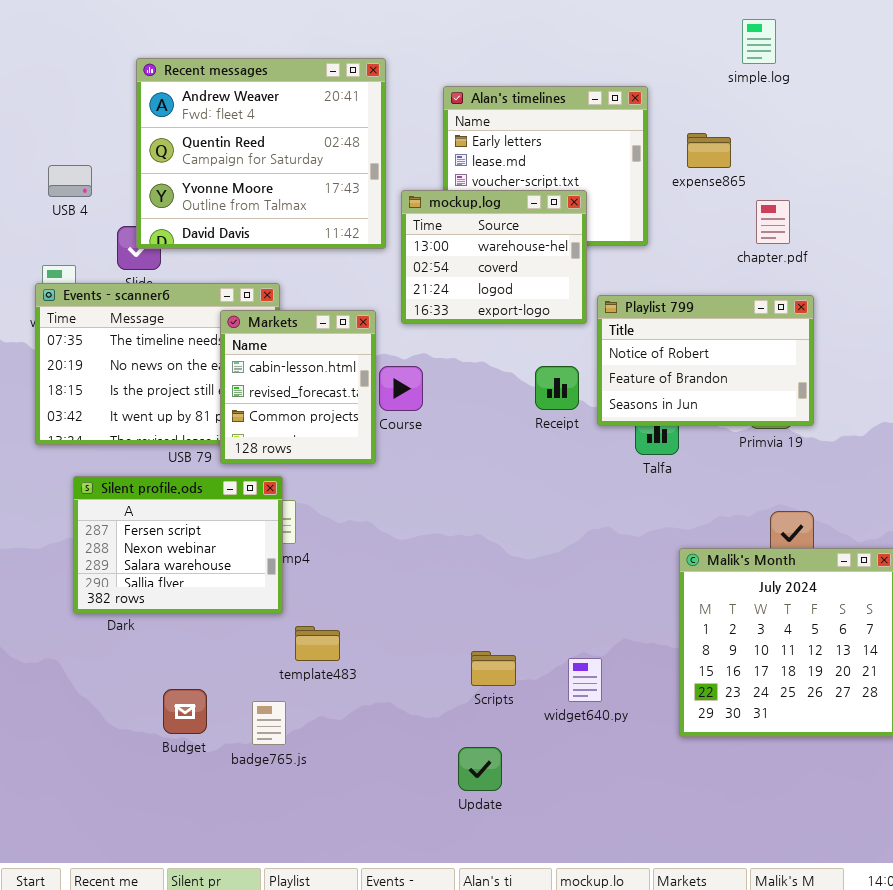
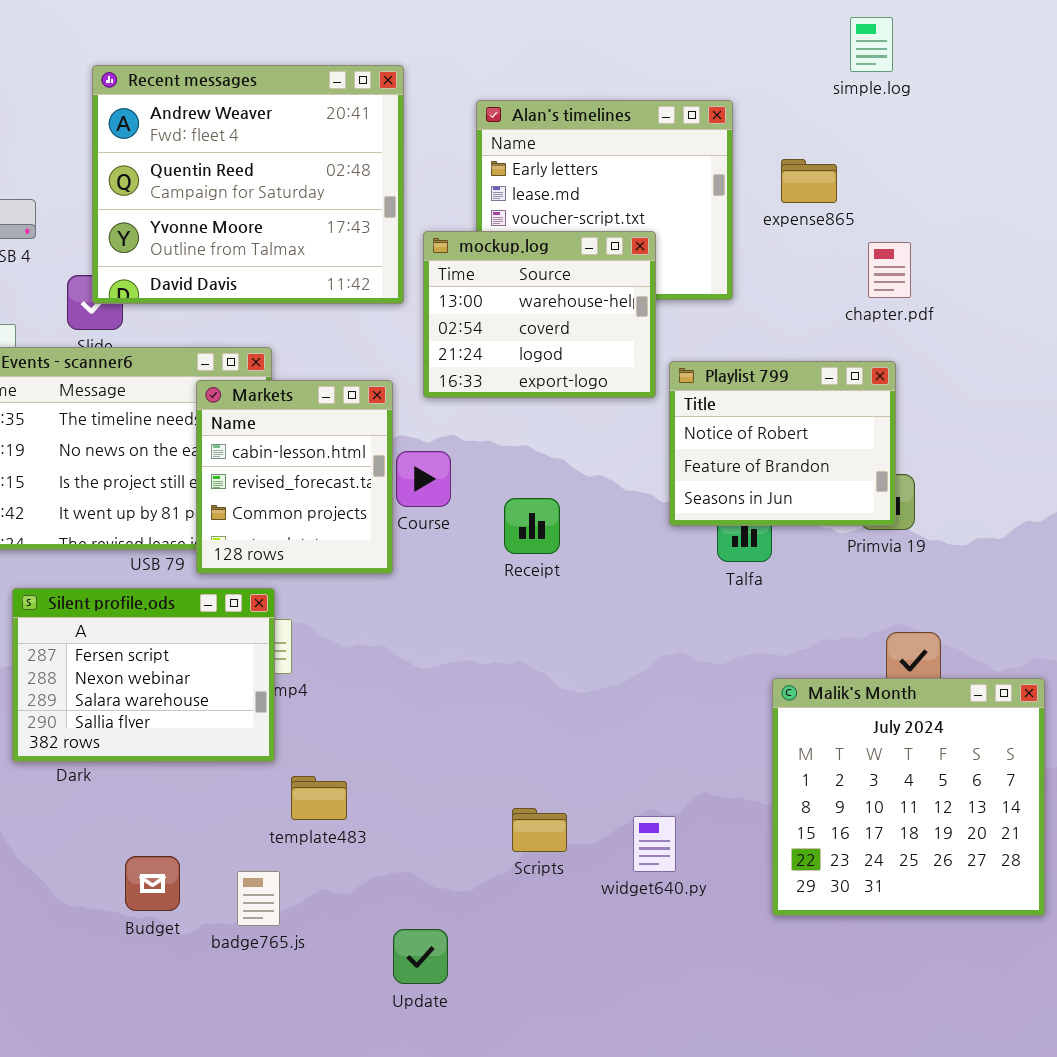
Playlist 799: [597,295,814,426] -> [669,361,896,526], resized
Receipt: [535,366,579,410] -> [504,498,560,554], moved
Update: [458,747,502,791] -> [393,929,448,984], moved

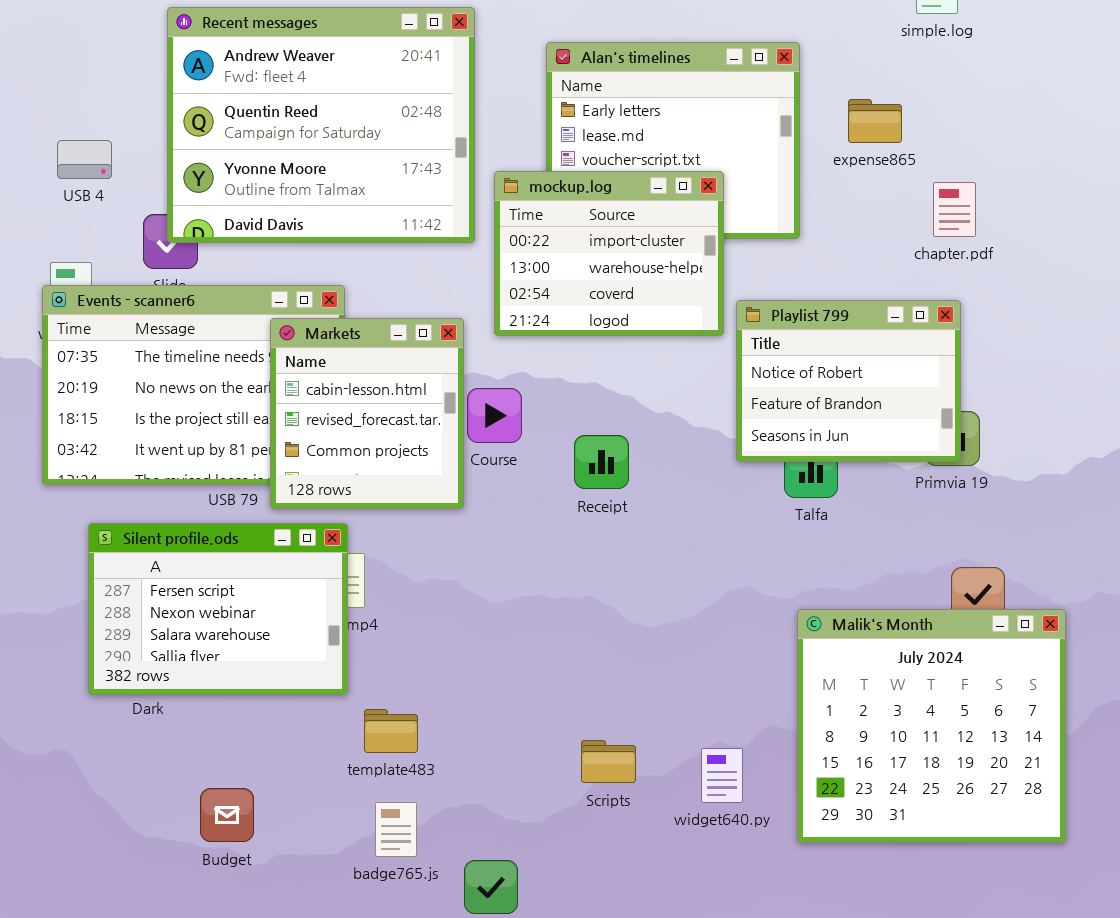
mockup.log: [423,231,656,398] -> [494,171,724,336], scrolled up 1 row
Malik's Month: [772,678,1045,916] -> [797,609,1066,843], moved
badge765.js: [237,871,280,926] -> [375,802,417,857], moved

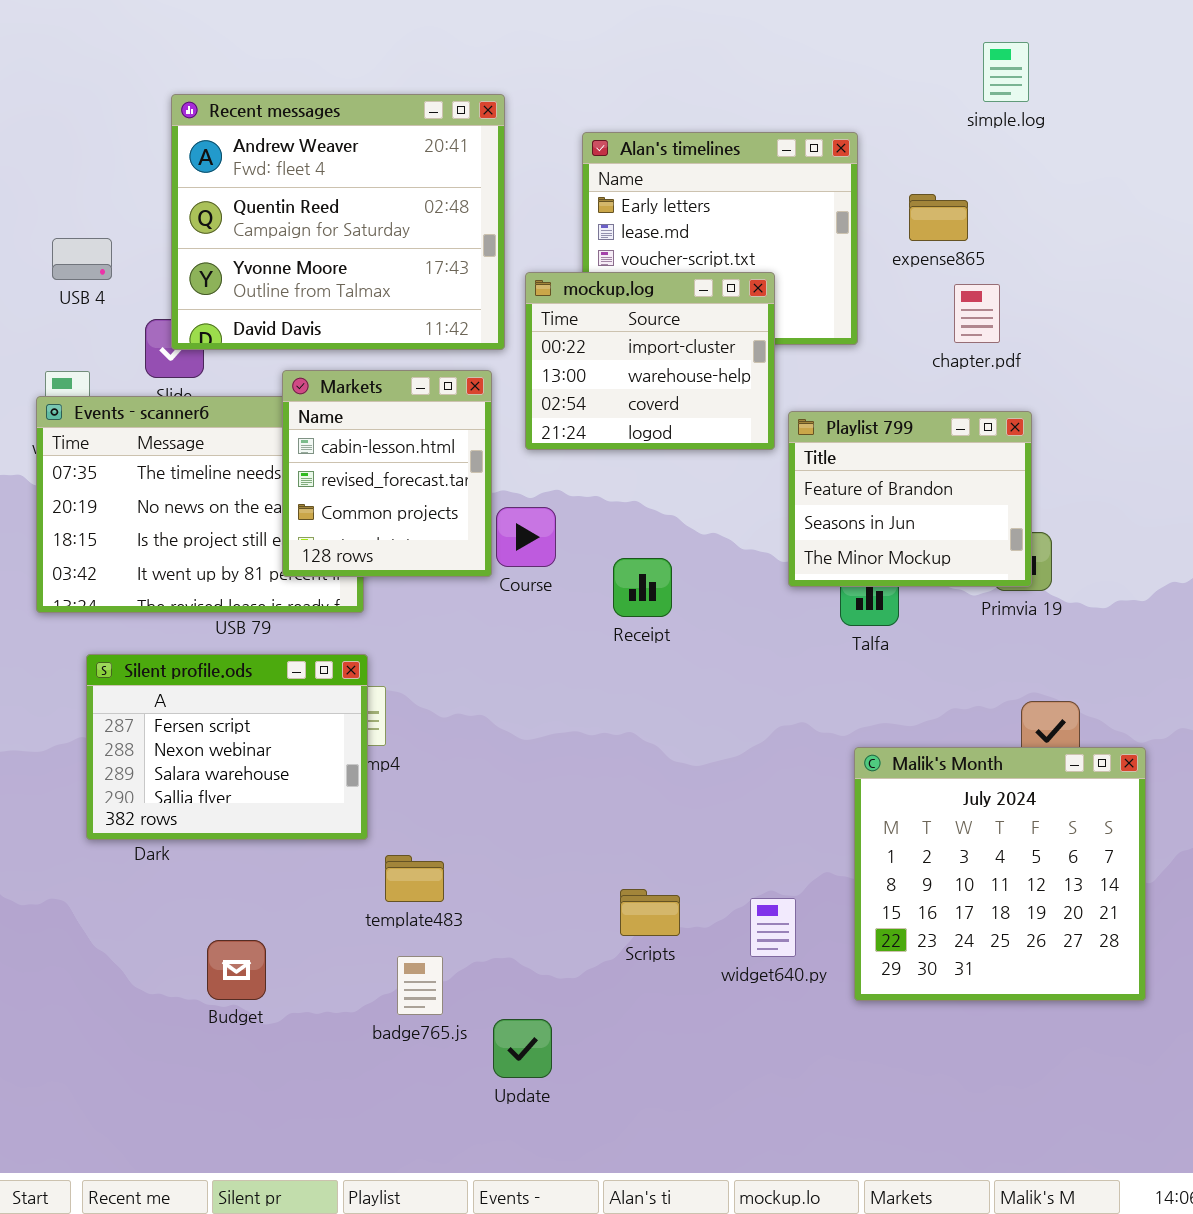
chapter.pdf: [933,182,976,237] -> [954,284,1000,343], moved
Playlist 799: [736,300,961,462] -> [788,411,1032,587], scrolled down 1 row
Markets: [270,318,464,509] -> [282,370,492,577], moved

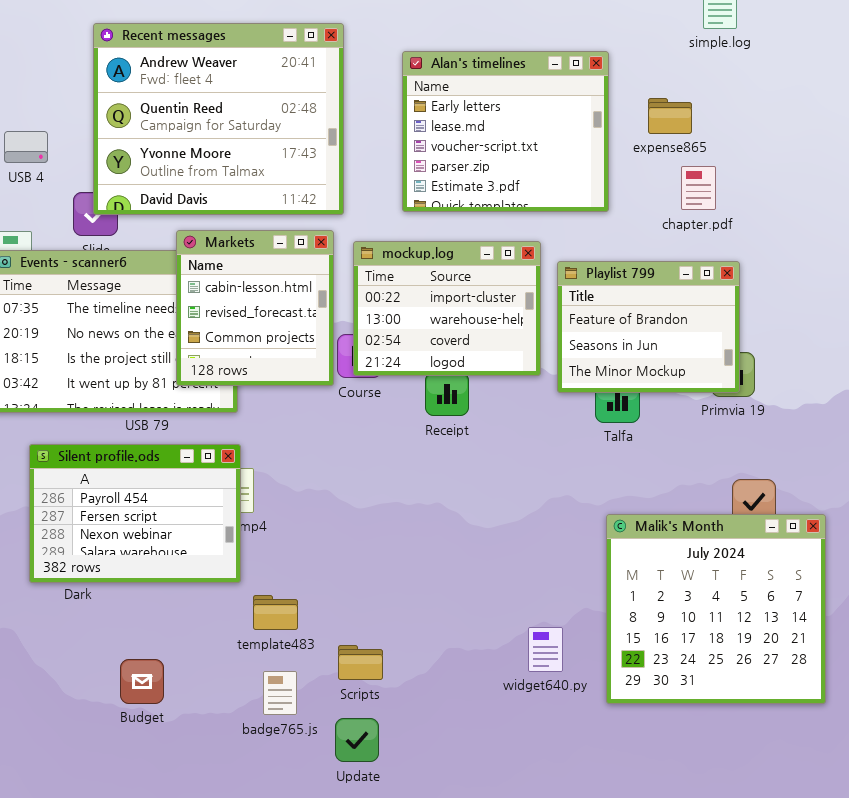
mockup.log: [525,272,775,450] -> [353,241,541,376], moved
Silent profile.ods: [86,654,368,840] -> [29,444,241,583], scrolled up 1 row
Scripts: [620,889,680,936] -> [338,645,383,680], moved

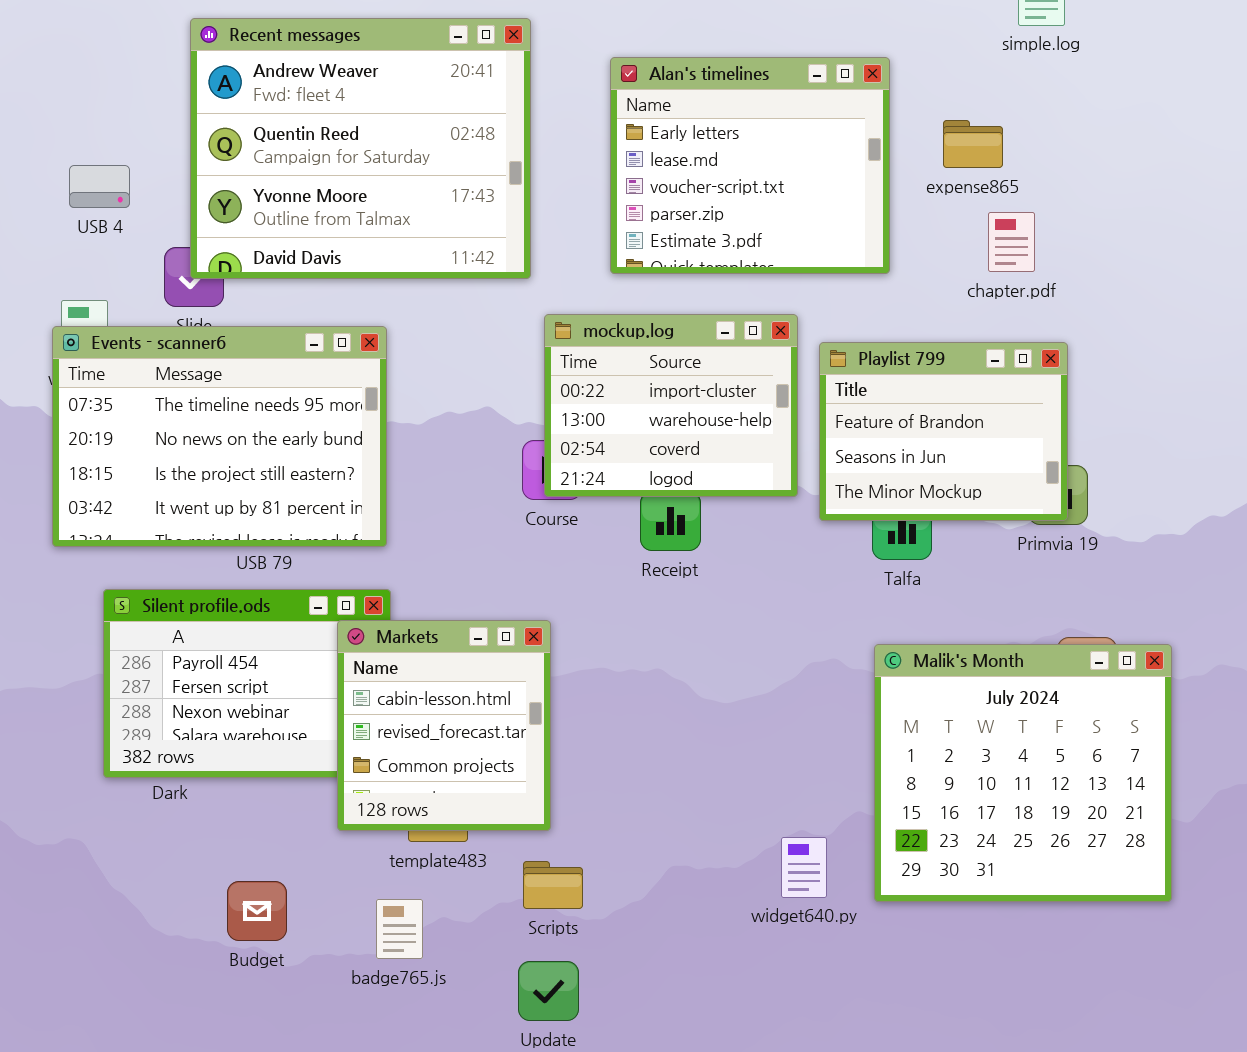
Markets: [176,230,334,386] -> [337,620,551,831], moved
Malik's Month: [606,514,826,704] -> [874,644,1172,902], moved
badge765.js: [263,671,297,715] -> [376,899,423,959], moved

